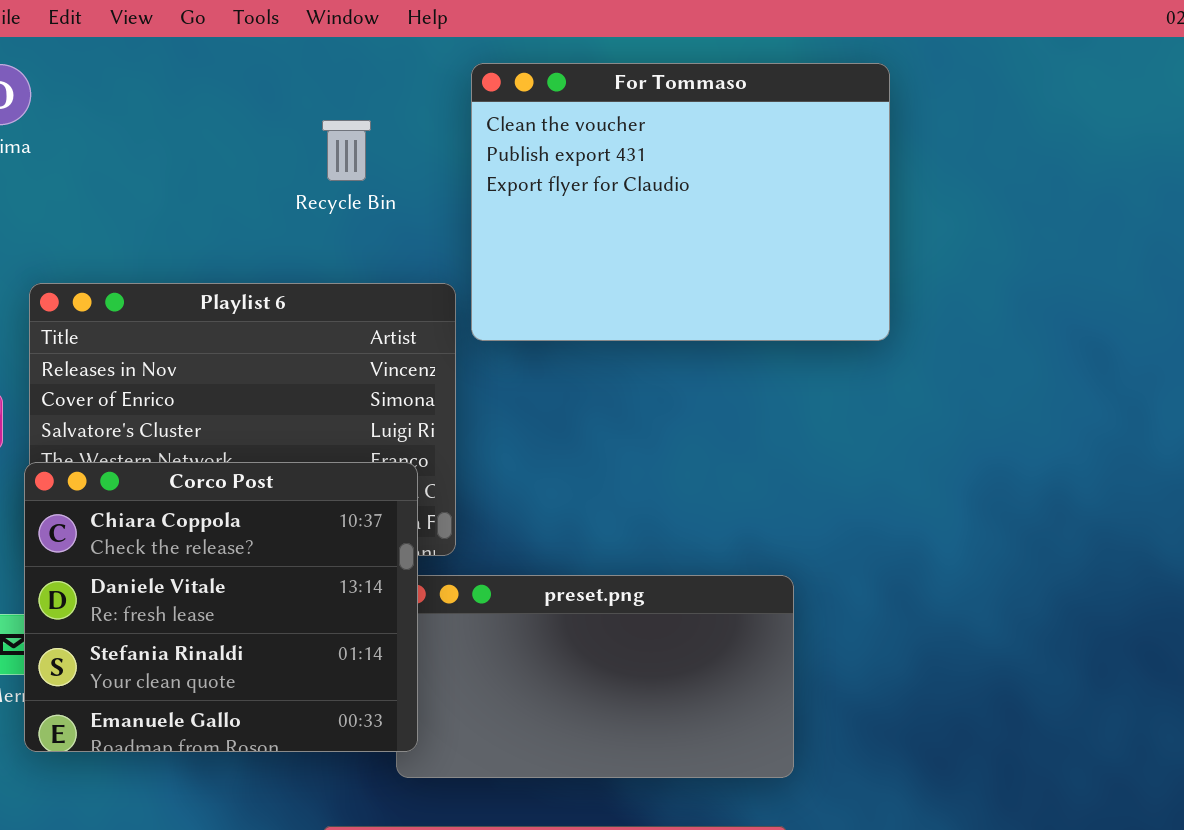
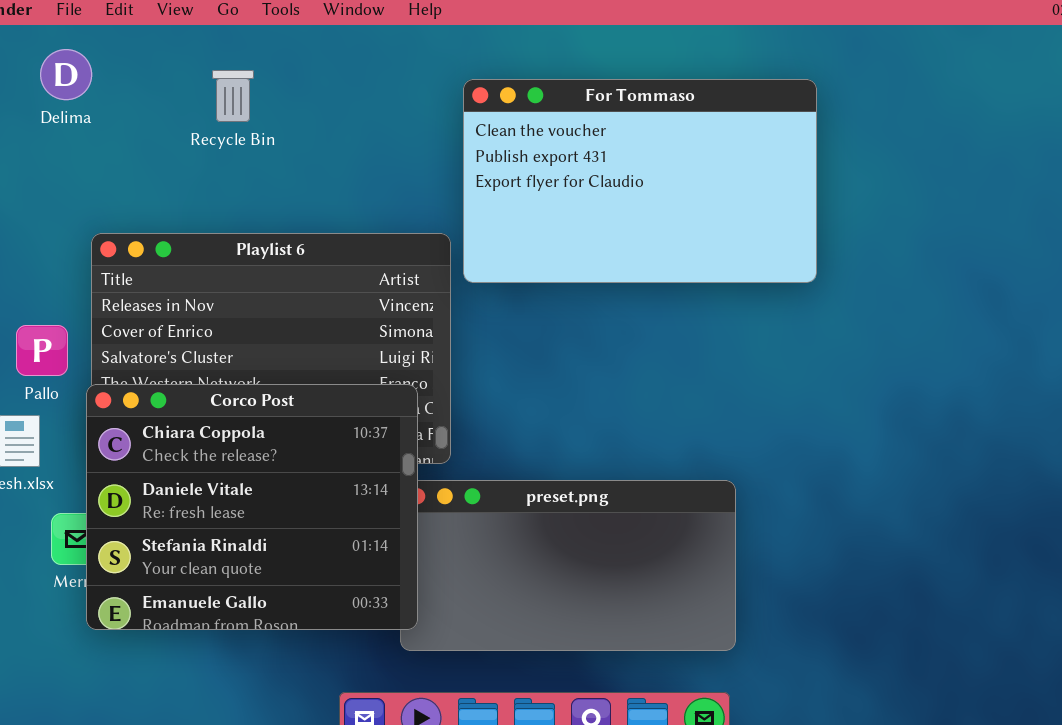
For Tommaso: [471,63,890,341] -> [463,79,817,283], resized
Recycle Bin: [322,120,371,181] -> [212,70,254,122], moved

